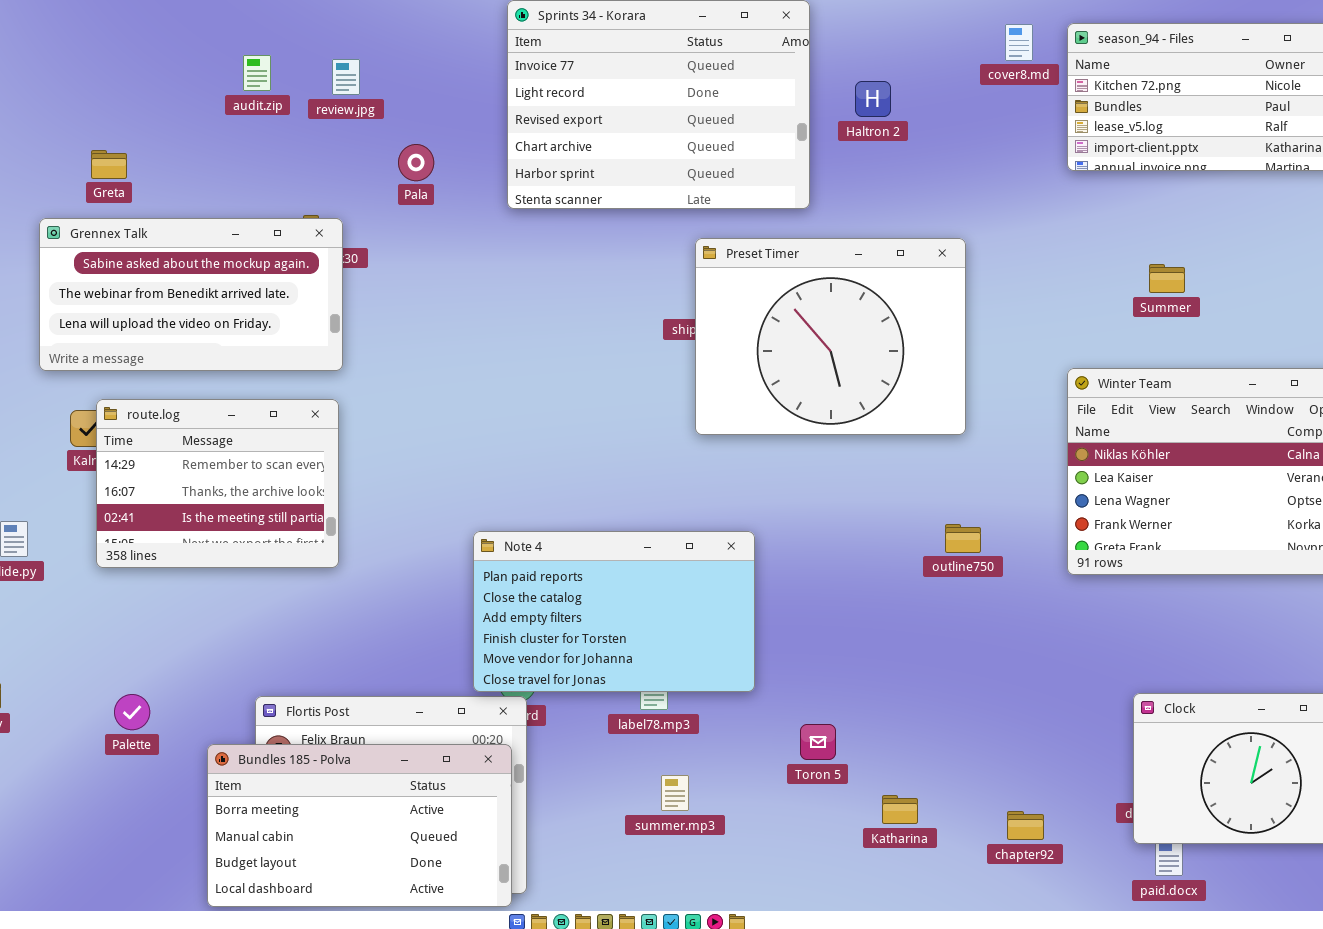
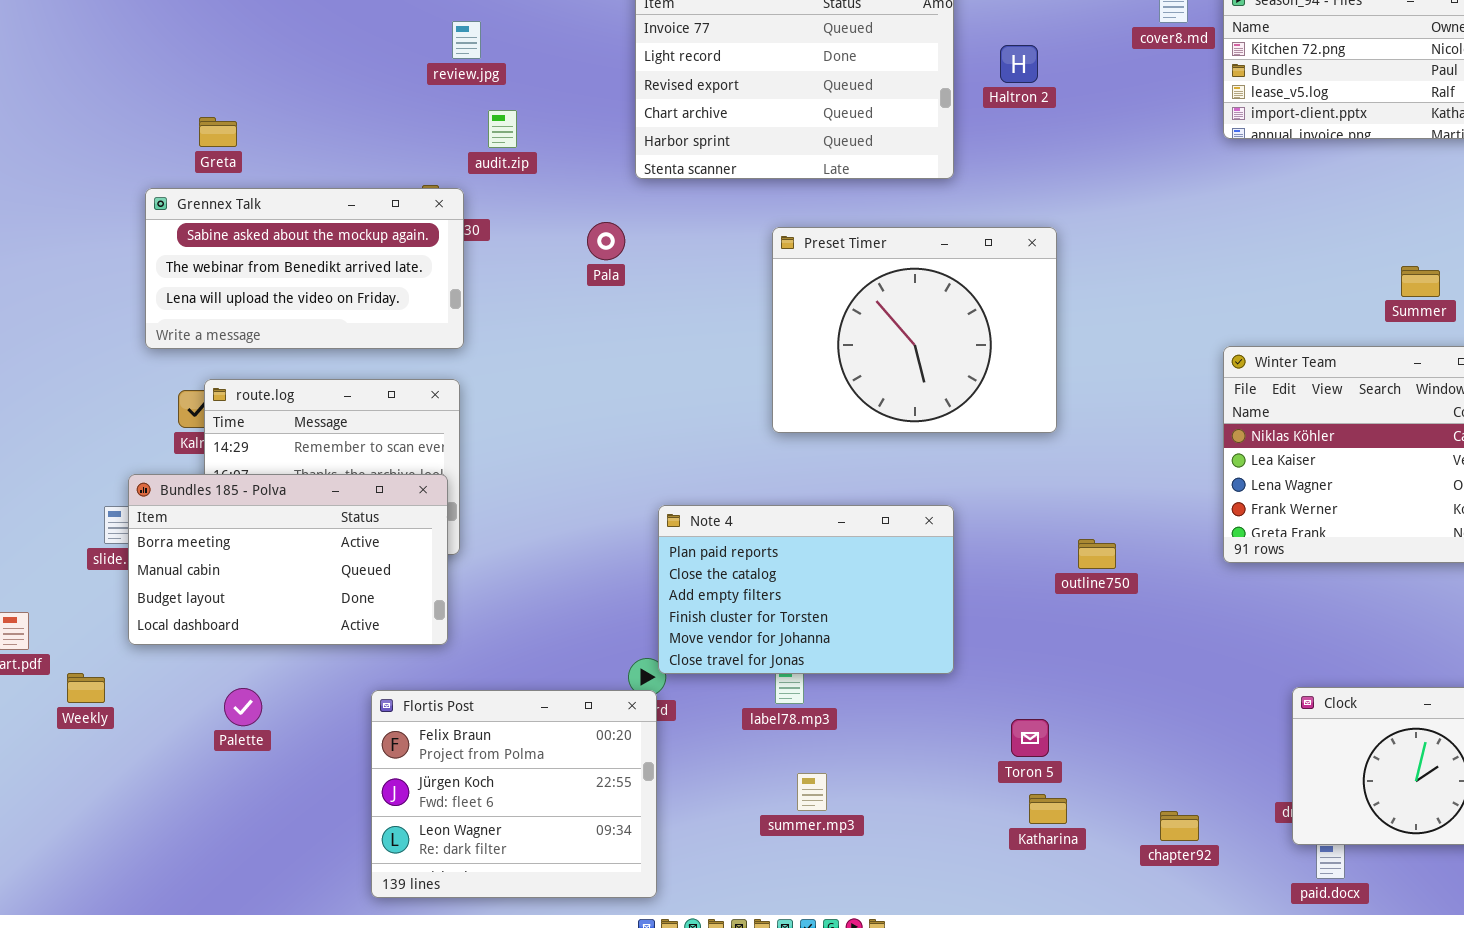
audit.zip: [243,55,271,91] -> [488,110,517,148], moved
Pala: [398,144,434,181] -> [587,222,625,260], moved
Preset Timer: [695,238,966,435] -> [772,227,1057,433], moved
Summer: [1149,264,1185,293] -> [1401,266,1440,297], moved
outline750: [945,524,981,553] -> [1078,539,1116,569], moved
Note 4: [473,531,755,692] -> [658,505,954,674], moved
Toron 5: [800,724,836,760] -> [1011,719,1049,757], moved
Bundles 185 - Polva: [207,744,512,907] -> [128,474,448,645], moved

